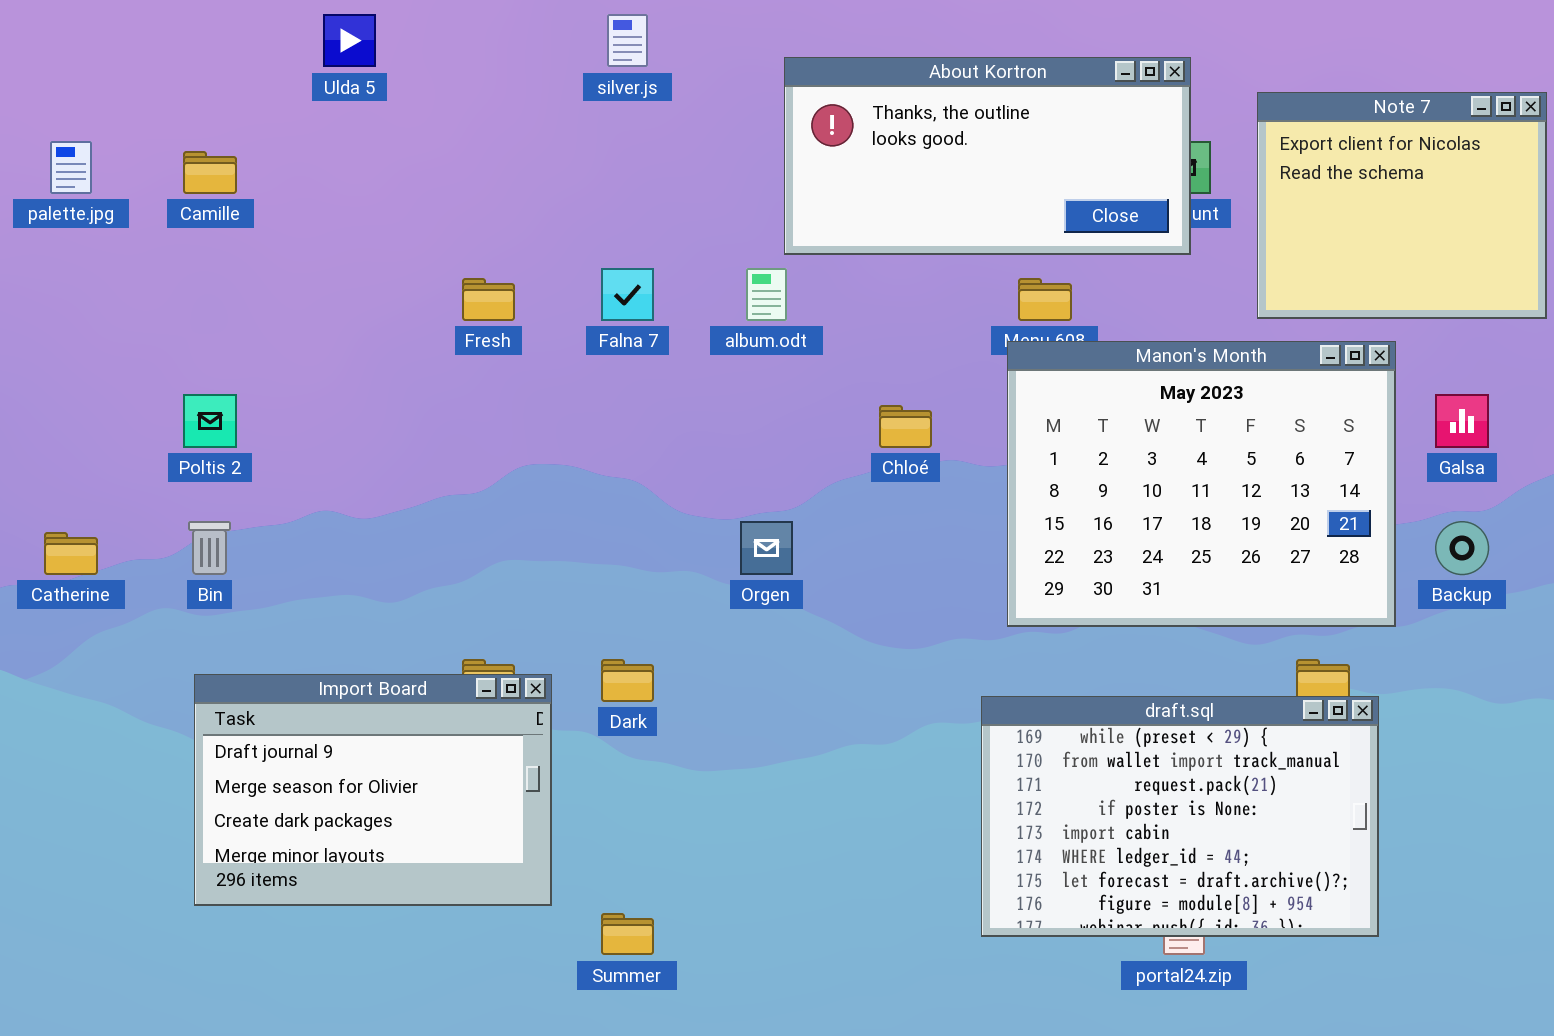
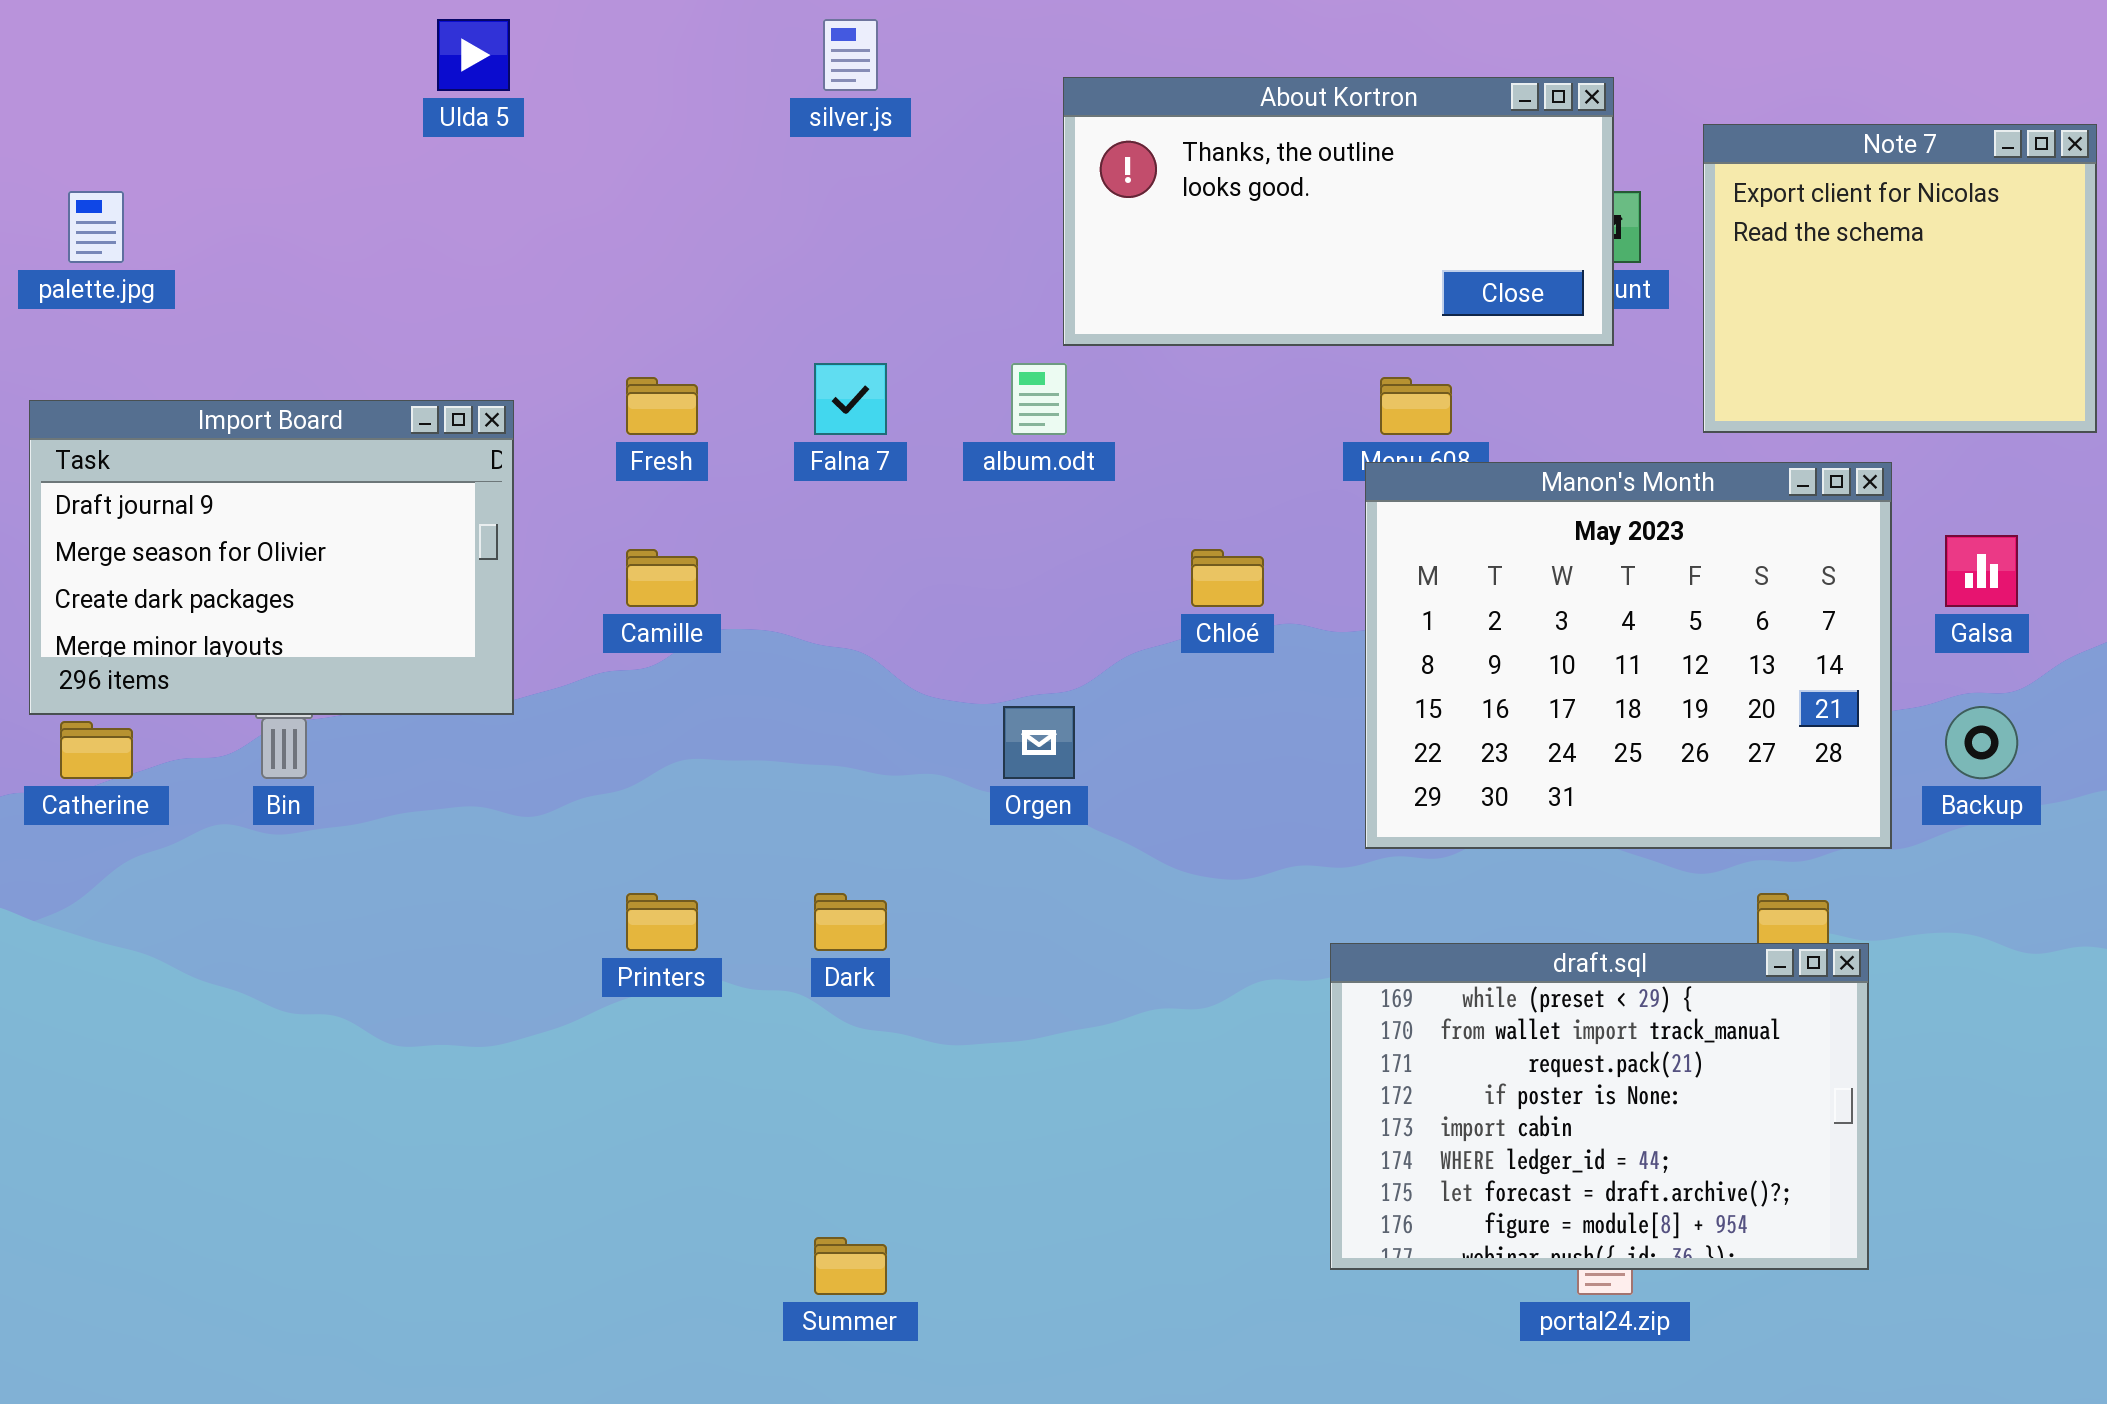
Camille: [183,151,237,194] -> [626,549,698,607], moved
Import Board: [194,674,552,906] -> [29,400,514,715], moved

